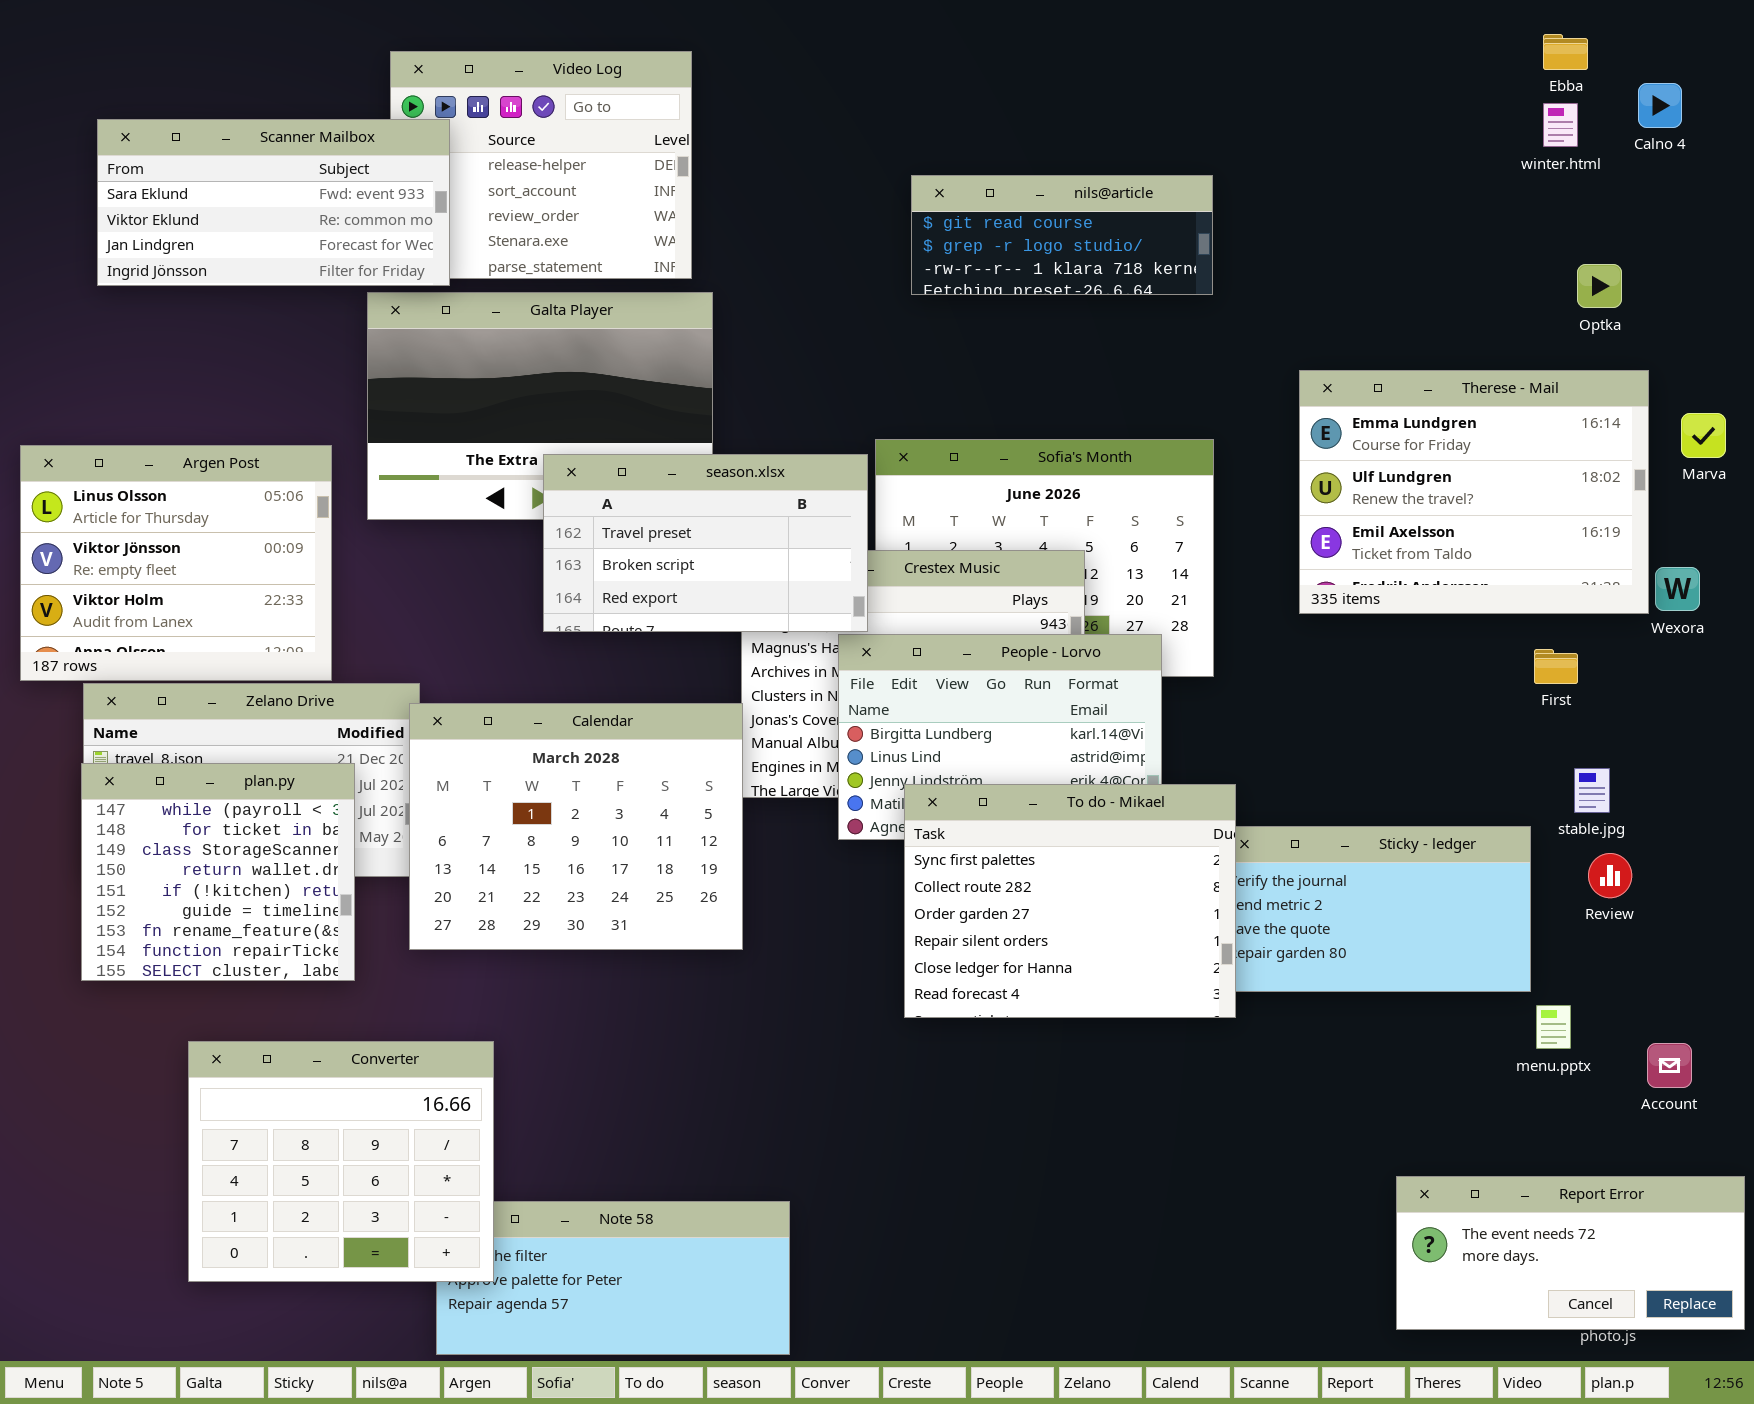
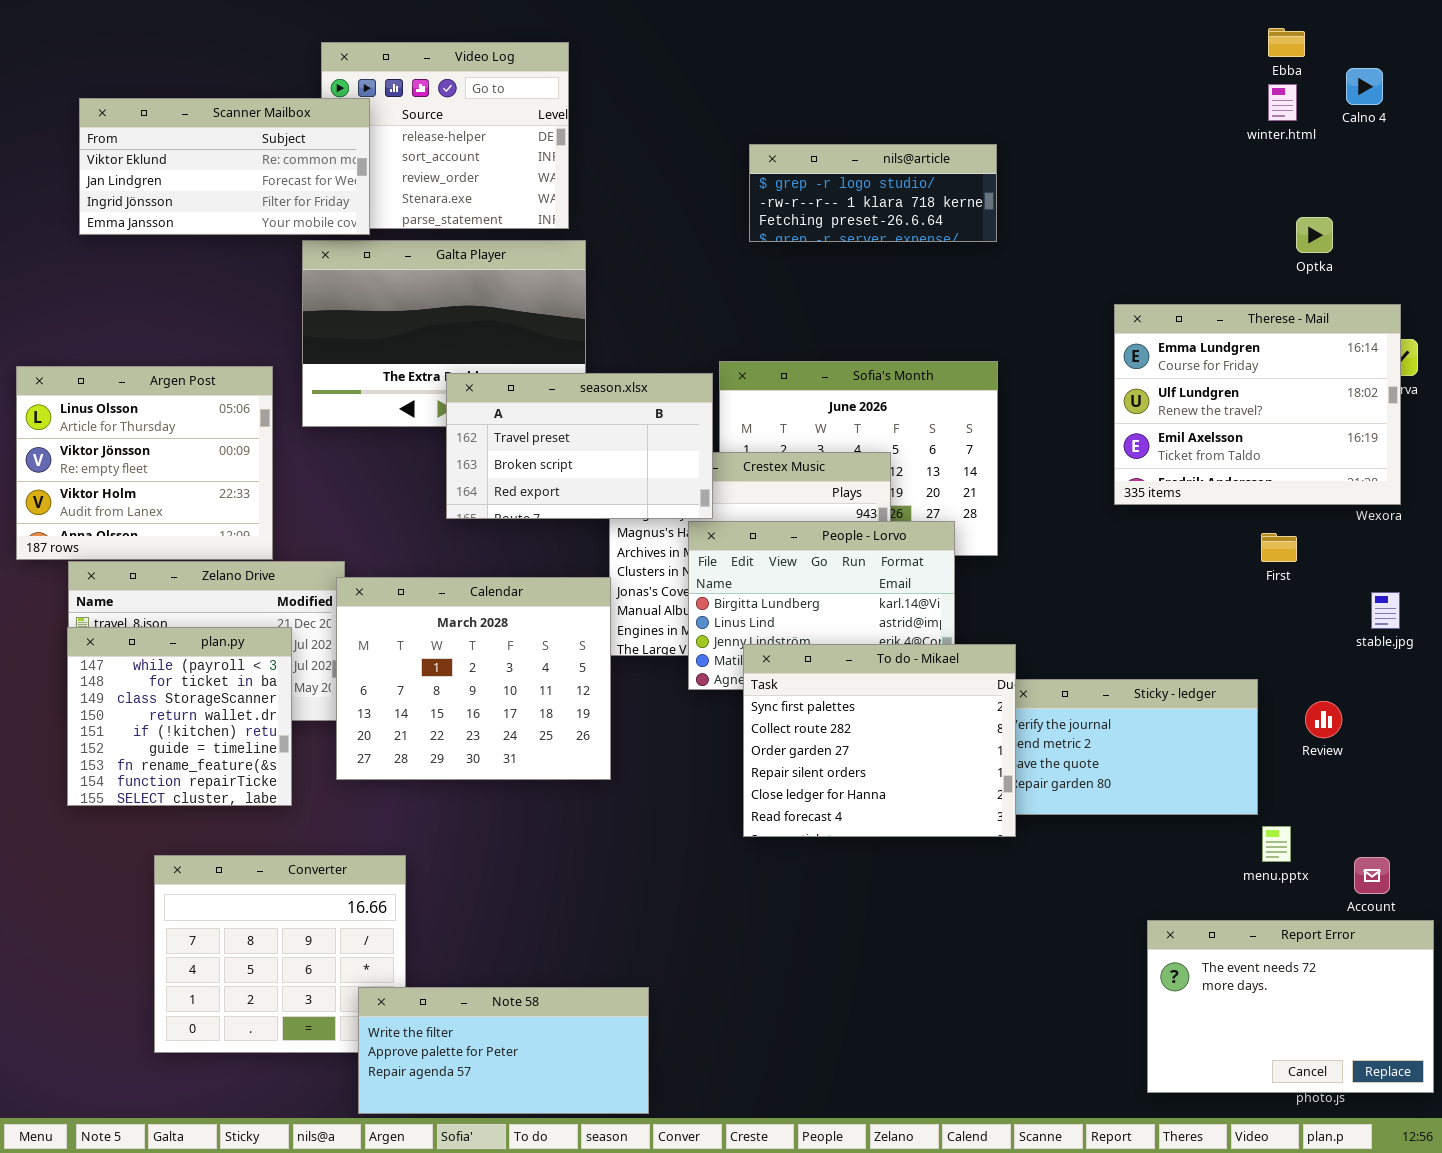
Scanner Mailbox: [97,119,450,286] -> [79,98,370,235], scrolled down 1 row
nils@article: [911,175,1213,295] -> [749,144,997,242], scrolled down 1 row
Therese - Mail: [1299,370,1649,614] -> [1114,304,1401,505], moved
stable.jpg: [1574,768,1610,813] -> [1371,592,1400,629], moved
Report Error: [1396,1176,1745,1330] -> [1147,920,1434,1093], resized
Note 58: [436,1201,790,1355] -> [358,987,649,1114], raised

